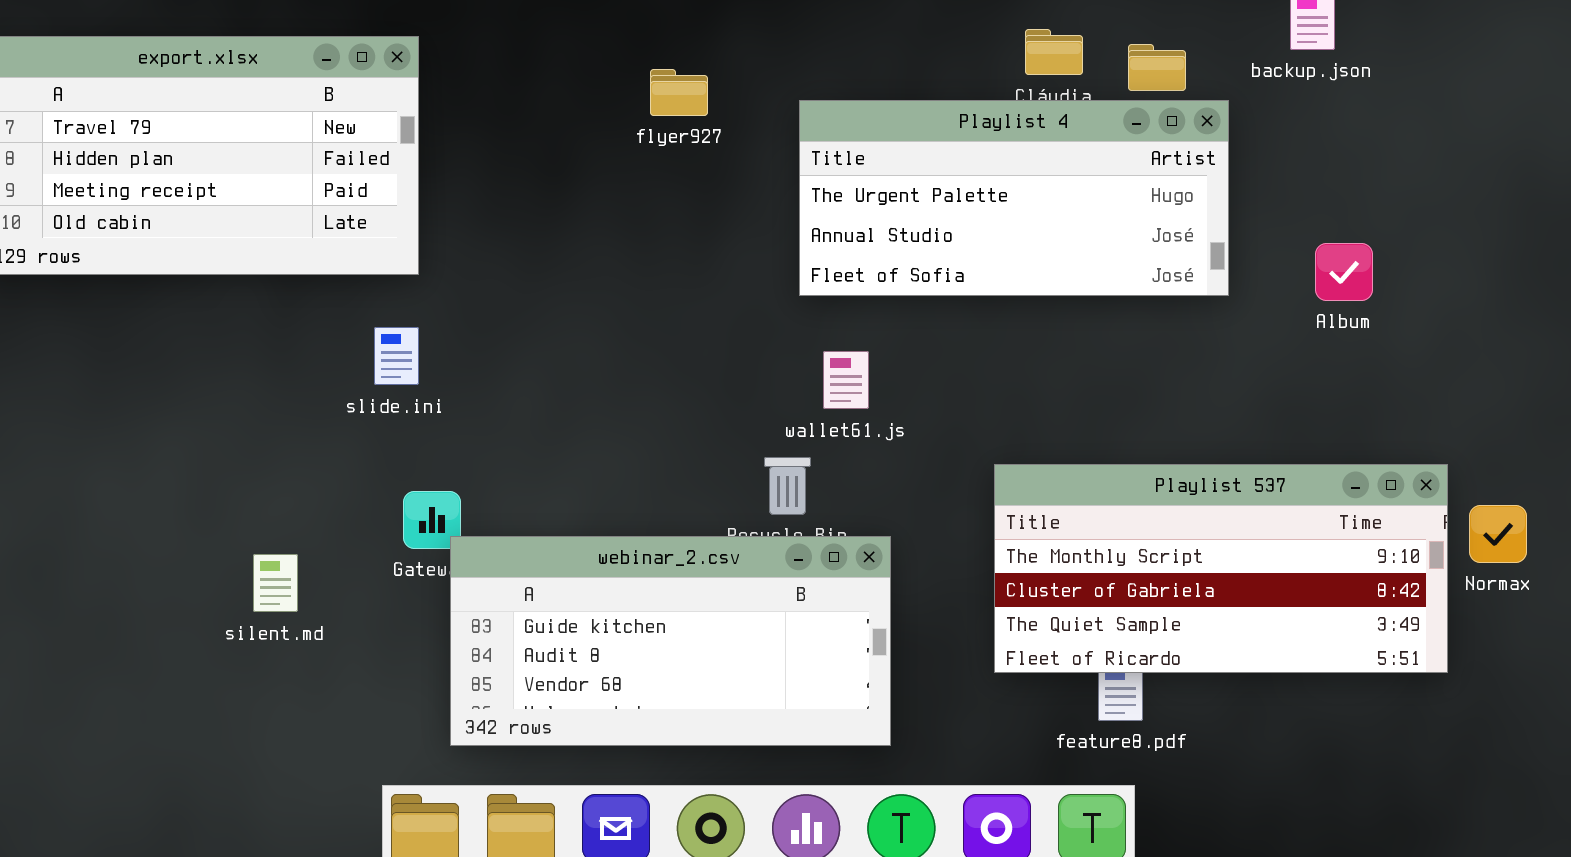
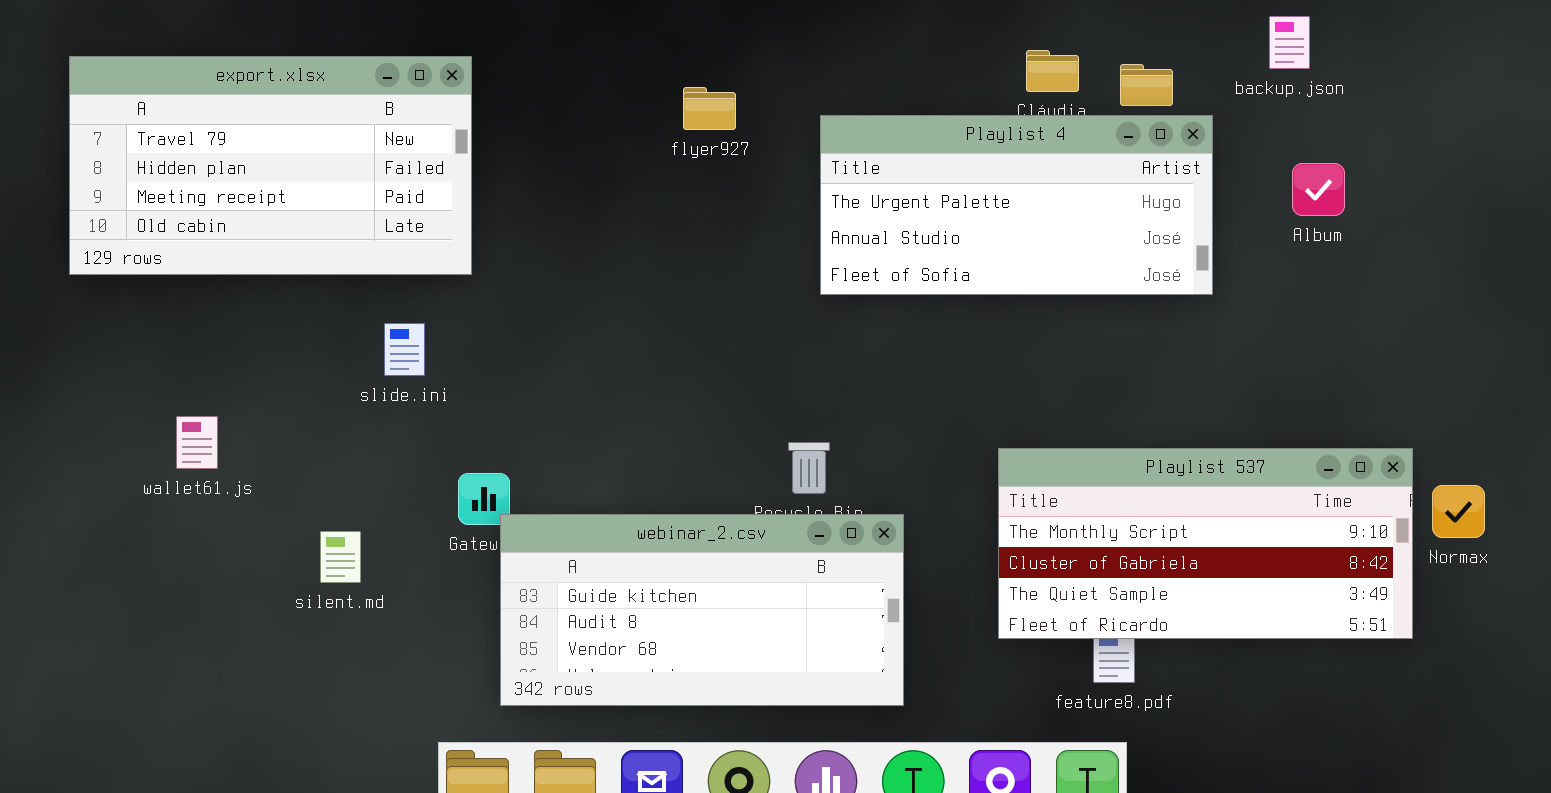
Album: [1315,243,1373,301] -> [1292,163,1345,216], moved
slide.ini: [374,327,419,385] -> [384,323,425,376], moved
wallet61.js: [823,351,869,409] -> [176,416,218,469], moved

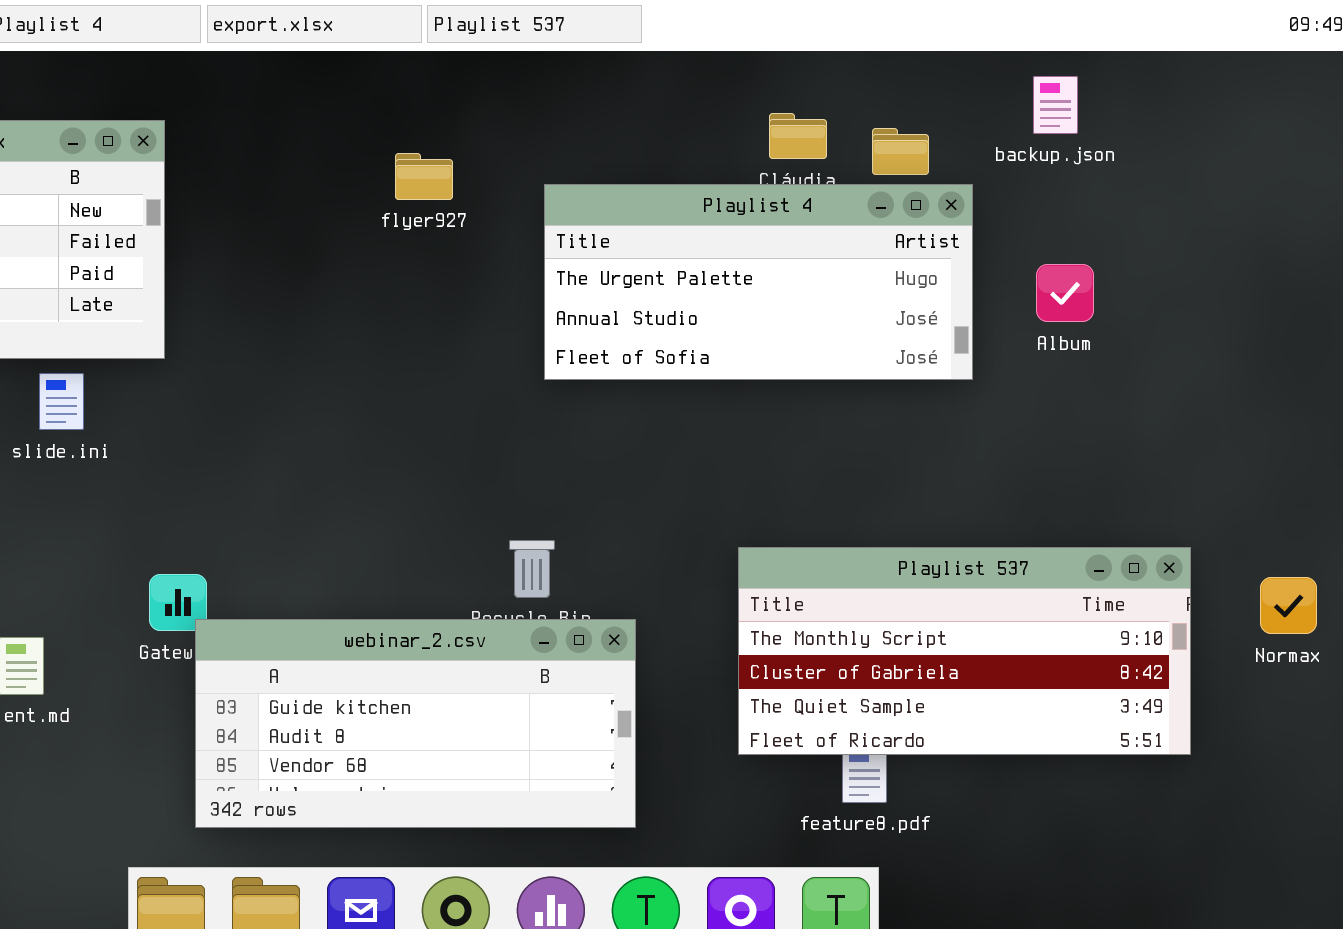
Album: [1292,163,1345,216] -> [1036,264,1094,322], moved
slide.ini: [384,323,425,376] -> [39,373,84,430], moved
Normax: [1432,485,1485,538] -> [1260,577,1317,634], moved

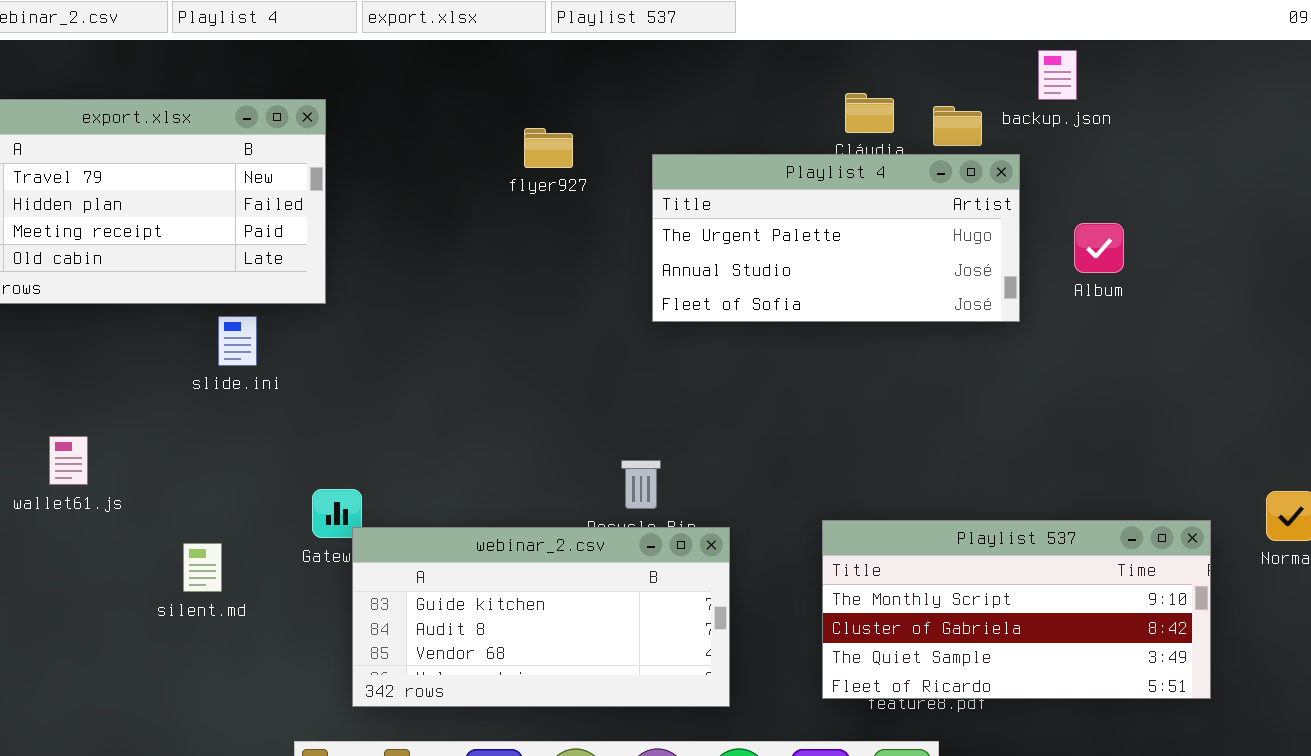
backup.json: [1033,76,1078,134] -> [1038,50,1077,100], moved
Playlist 537: [738,547,1191,755] -> [822,520,1211,699], moved

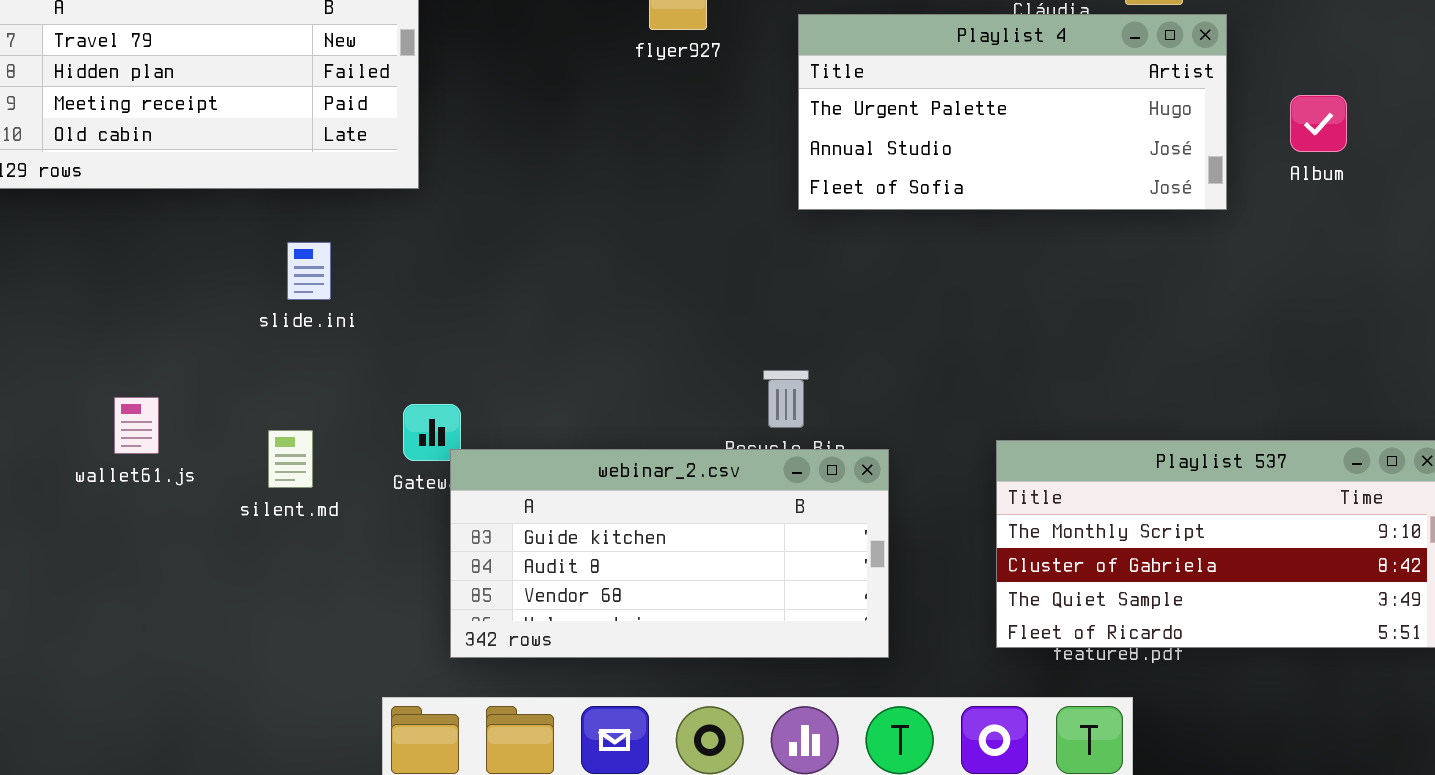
slide.ini: [218,316,257,366] -> [287,242,331,300], moved
wallet61.js: [49,436,88,485] -> [114,397,159,454], moved
silent.md: [183,543,222,592] -> [268,430,313,488], moved

